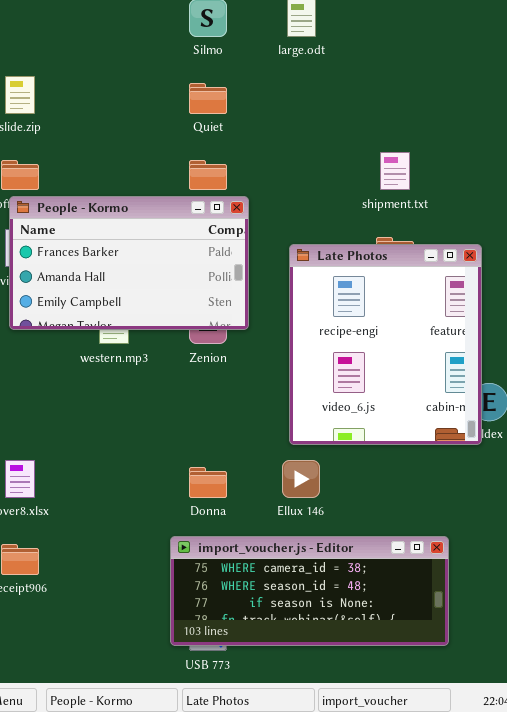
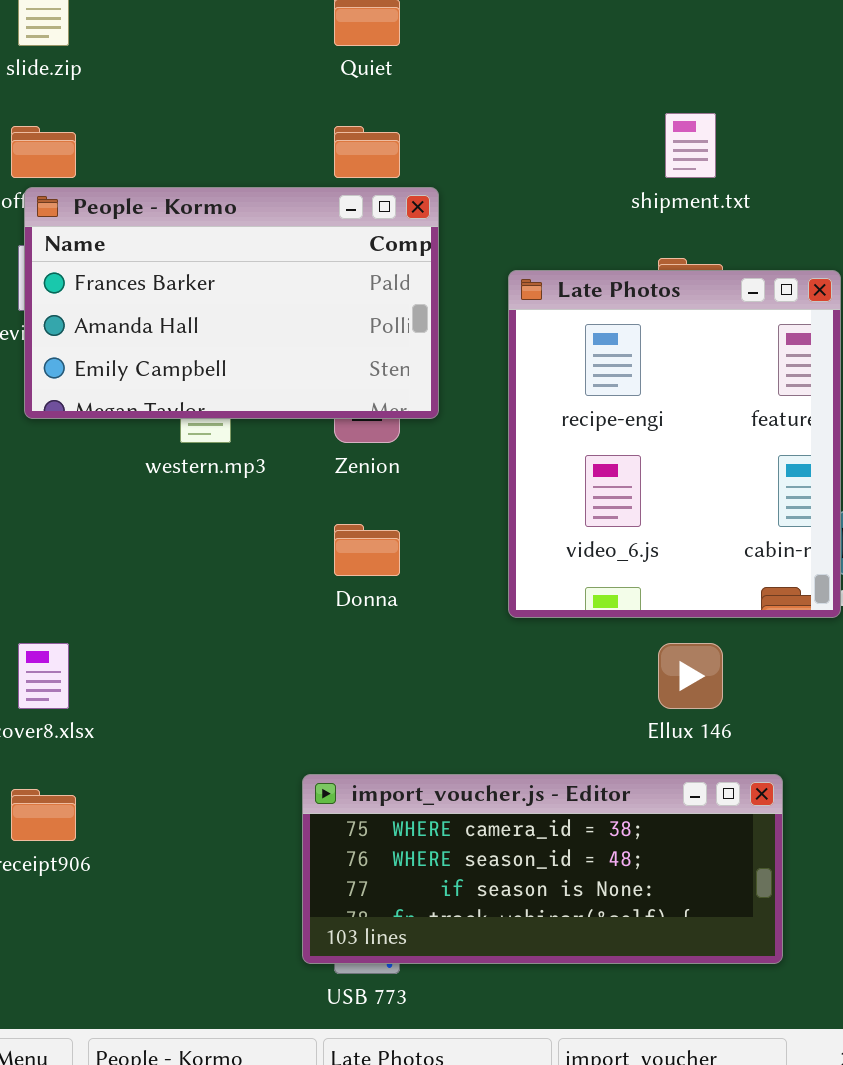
Ellux 146: [282,460,320,498] -> [658,643,723,709], moved
Donna: [189,467,227,498] -> [334,524,400,576], moved

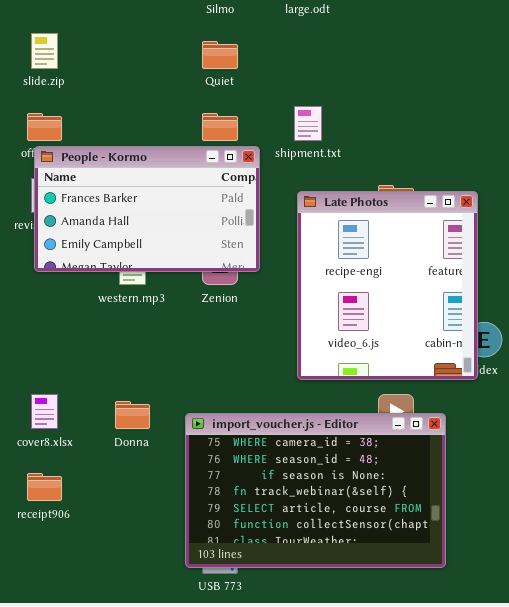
shipment.txt: [665,113,716,178] -> [294,106,322,141], moved
Donna: [334,524,400,576] -> [115,401,150,429], moved
import_voucher.js - Editor: [302,774,783,964] -> [185,413,446,568], resized

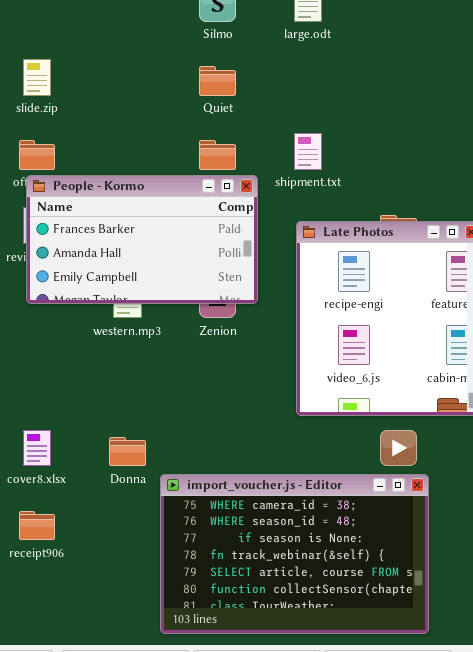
import_voucher.js - Editor: [185,413,446,568] -> [160,474,429,634], moved

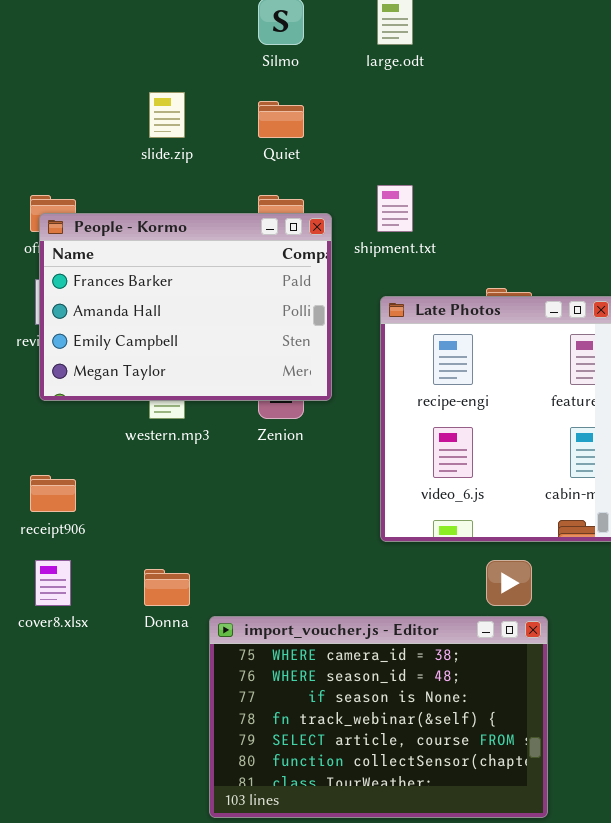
slide.zip: [23,59,51,96] -> [149,92,185,138], moved
People - Kormo: [26,175,258,304] -> [39,213,332,401], resized
receipt906: [19,511,55,540] -> [30,475,76,512], moved

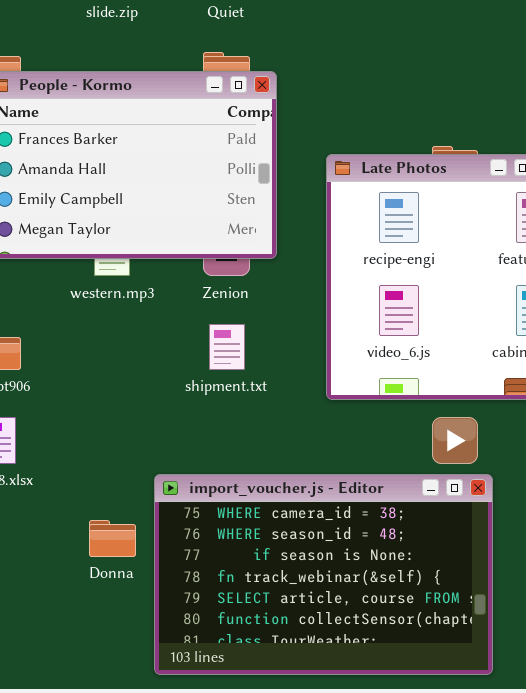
shipment.txt: [377,185,413,232] -> [209,324,245,370], moved
Donna: [144,569,190,606] -> [89,520,136,557], moved

